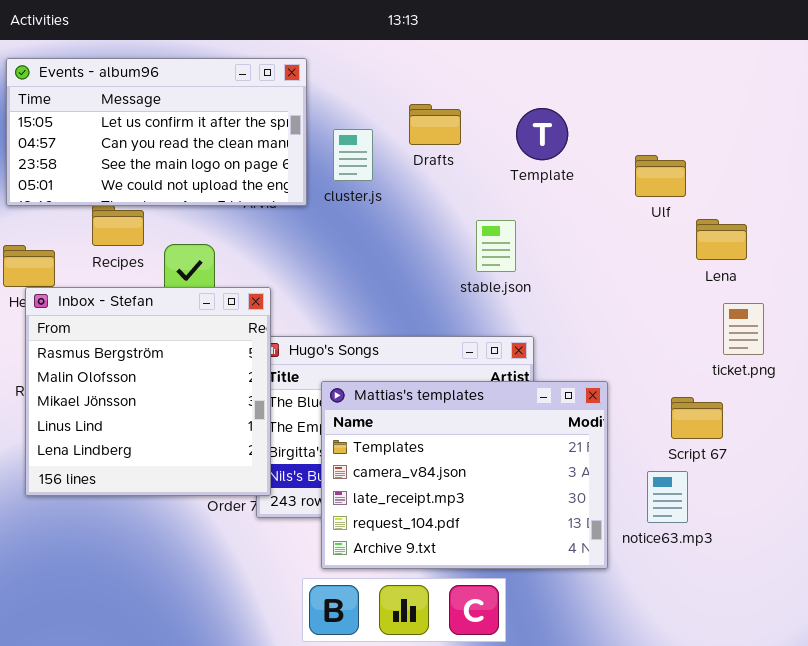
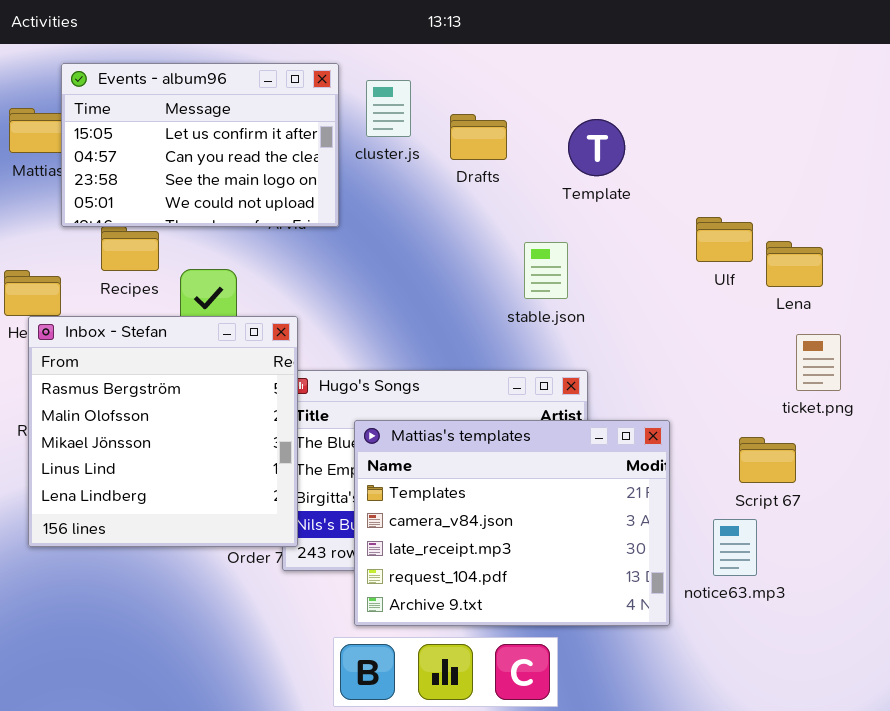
Events - album96: [6,58,307,206] -> [61,63,339,227], resized
cluster.js: [333,129,373,181] -> [366,80,411,137], moved
Ulf: [635,155,686,197] -> [696,217,753,262], moved

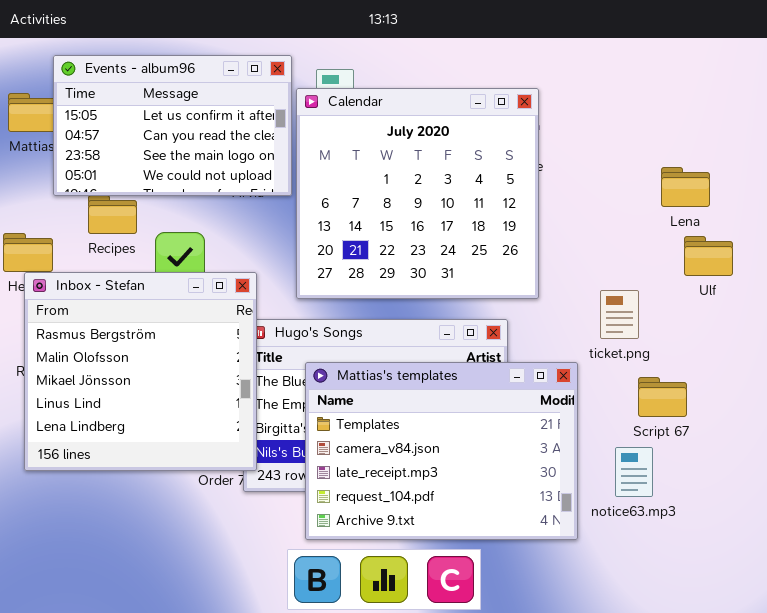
Calendar: none -> [296,88,539,299], opened
Ulf: [696,217,753,262] -> [684,236,733,276], moved
Lena: [766,241,823,287] -> [661,167,710,207], moved
ticket.png: [796,334,841,391] -> [600,290,639,339], moved

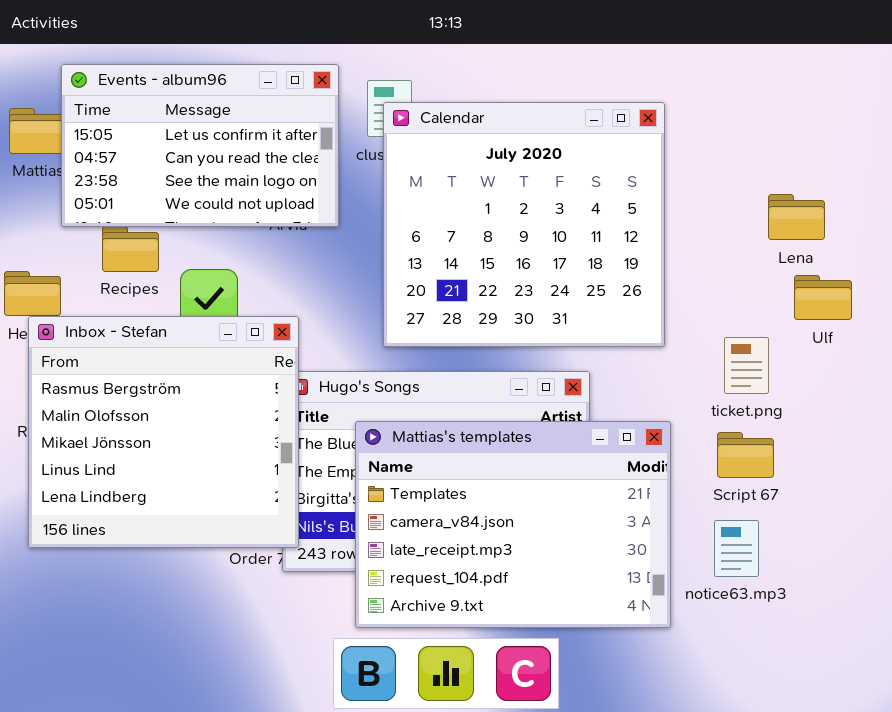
Calendar: [296,88,539,299] -> [383,102,665,347], moved
ticket.png: [600,290,639,339] -> [724,337,769,394], moved
Script 67: [638,377,687,417] -> [717,432,774,478], moved

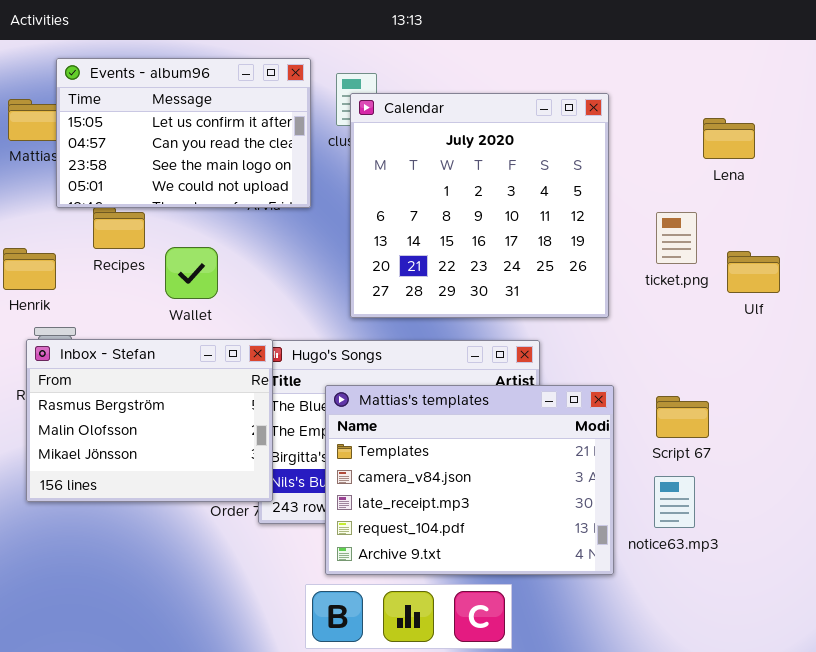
Lena: [768,194,825,240] -> [703,118,755,159], moved
Inbox - Stefan: [28,316,299,548] -> [26,339,273,502], resized
ticket.png: [724,337,769,394] -> [656,212,697,264], moved

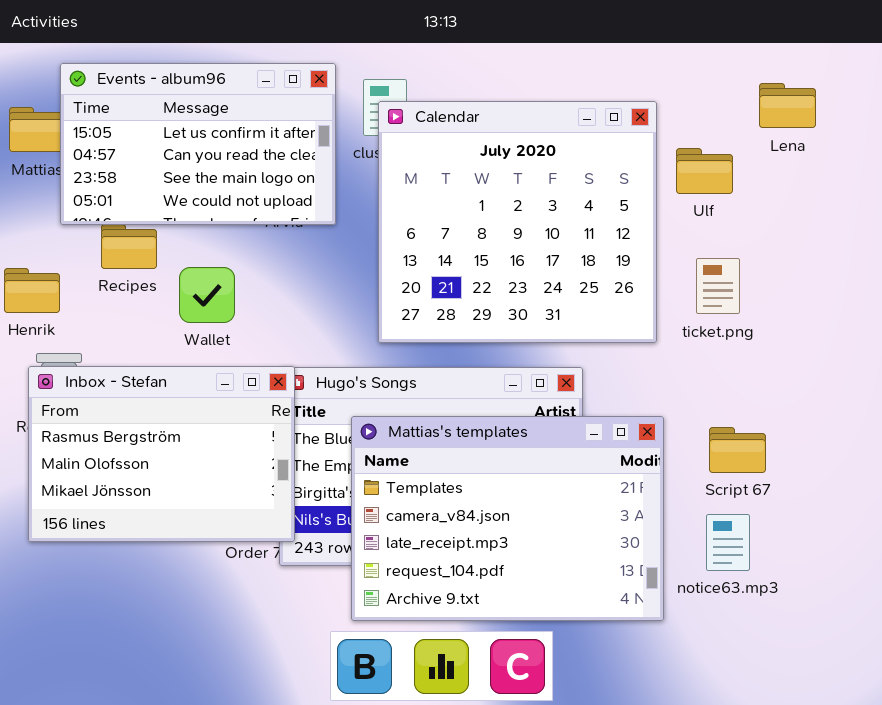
Lena: [703,118,755,159] -> [759,83,816,128], moved
ticket.png: [656,212,697,264] -> [696,258,740,314], moved
Ulf: [727,251,780,293] -> [676,148,733,194], moved

